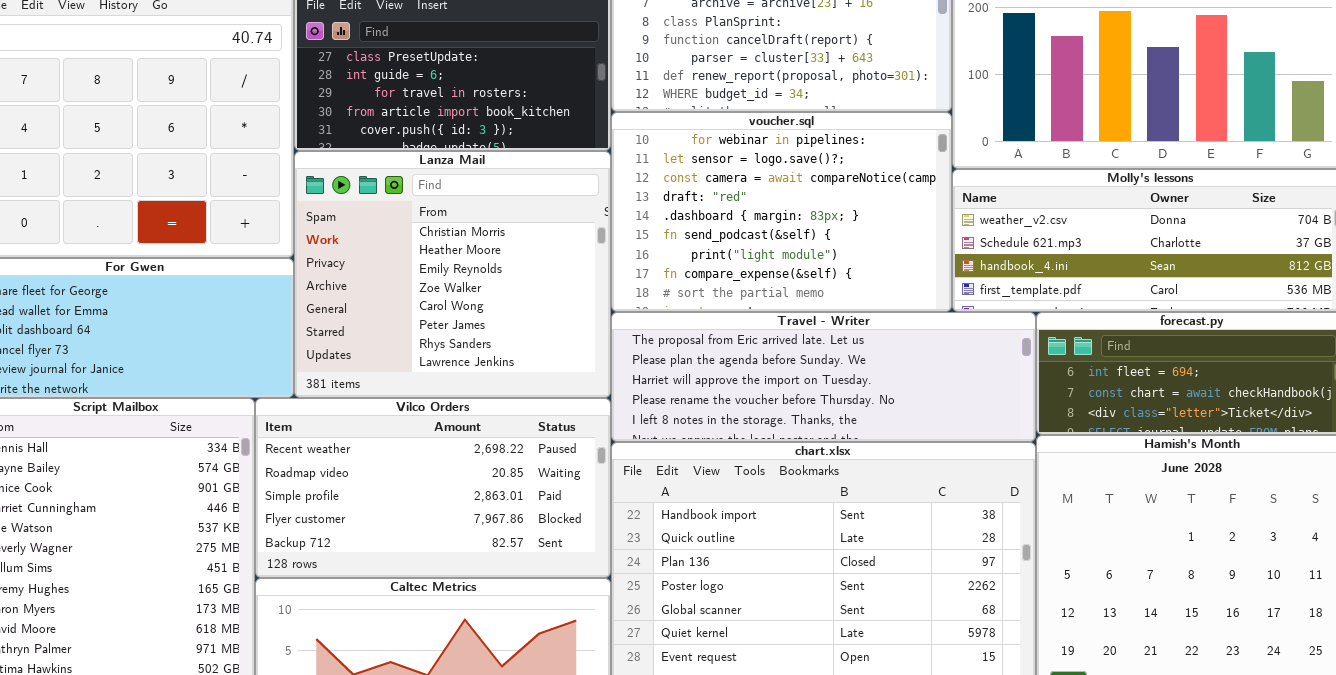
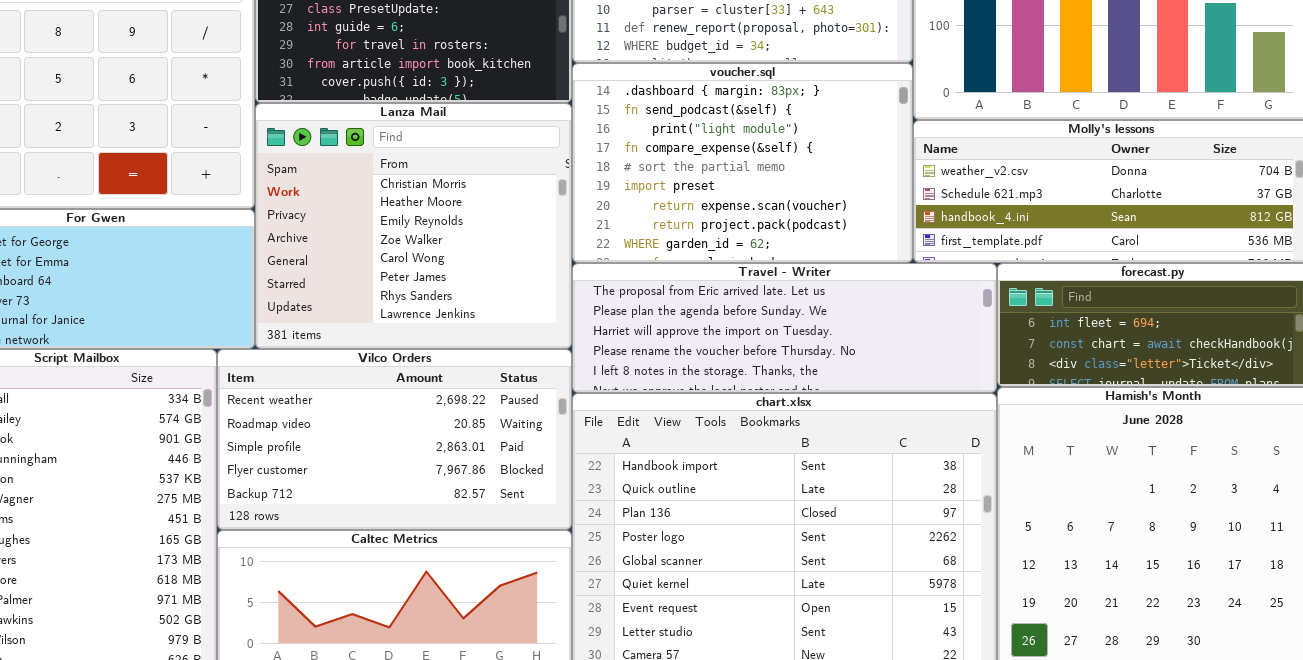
voucher.sql: [611,112,952,312] -> [572,63,913,263], scrolled down 4 rows

